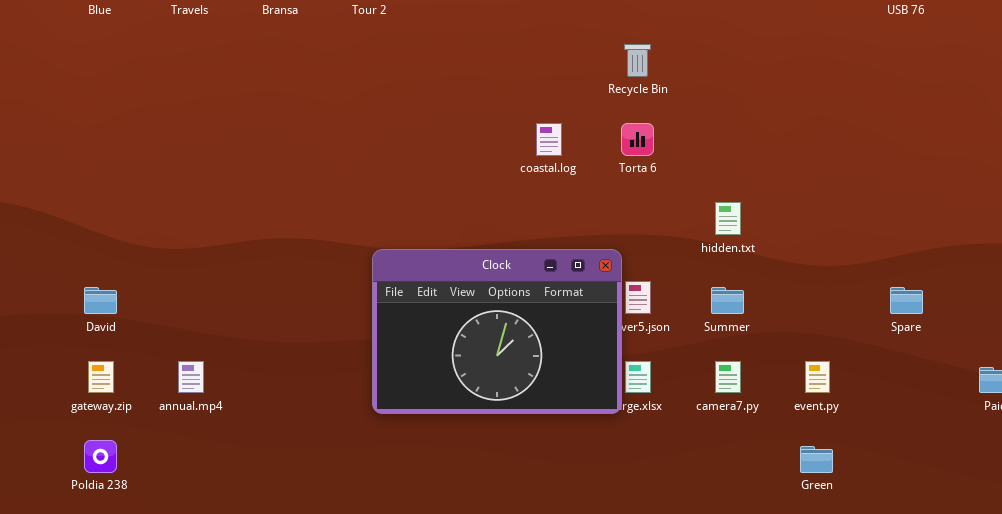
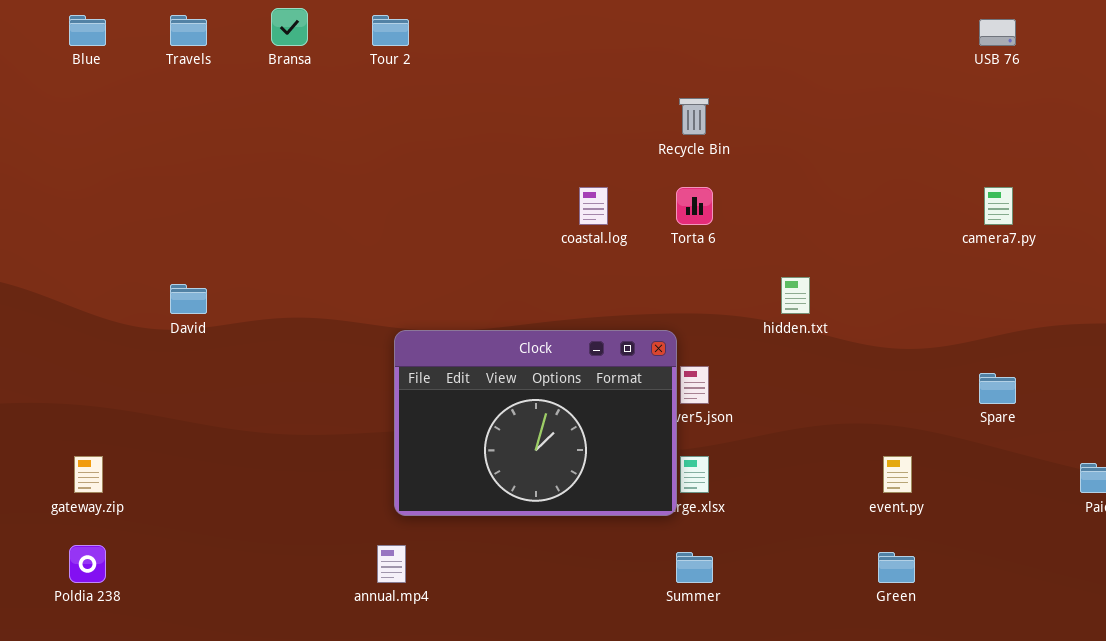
David: [84,287,117,314] -> [170,284,207,314], moved
Summer: [711,287,744,314] -> [676,552,713,583], moved
annual.mp4: [178,361,204,393] -> [377,545,406,583], moved
camera7.py: [715,361,741,393] -> [984,187,1013,225], moved

